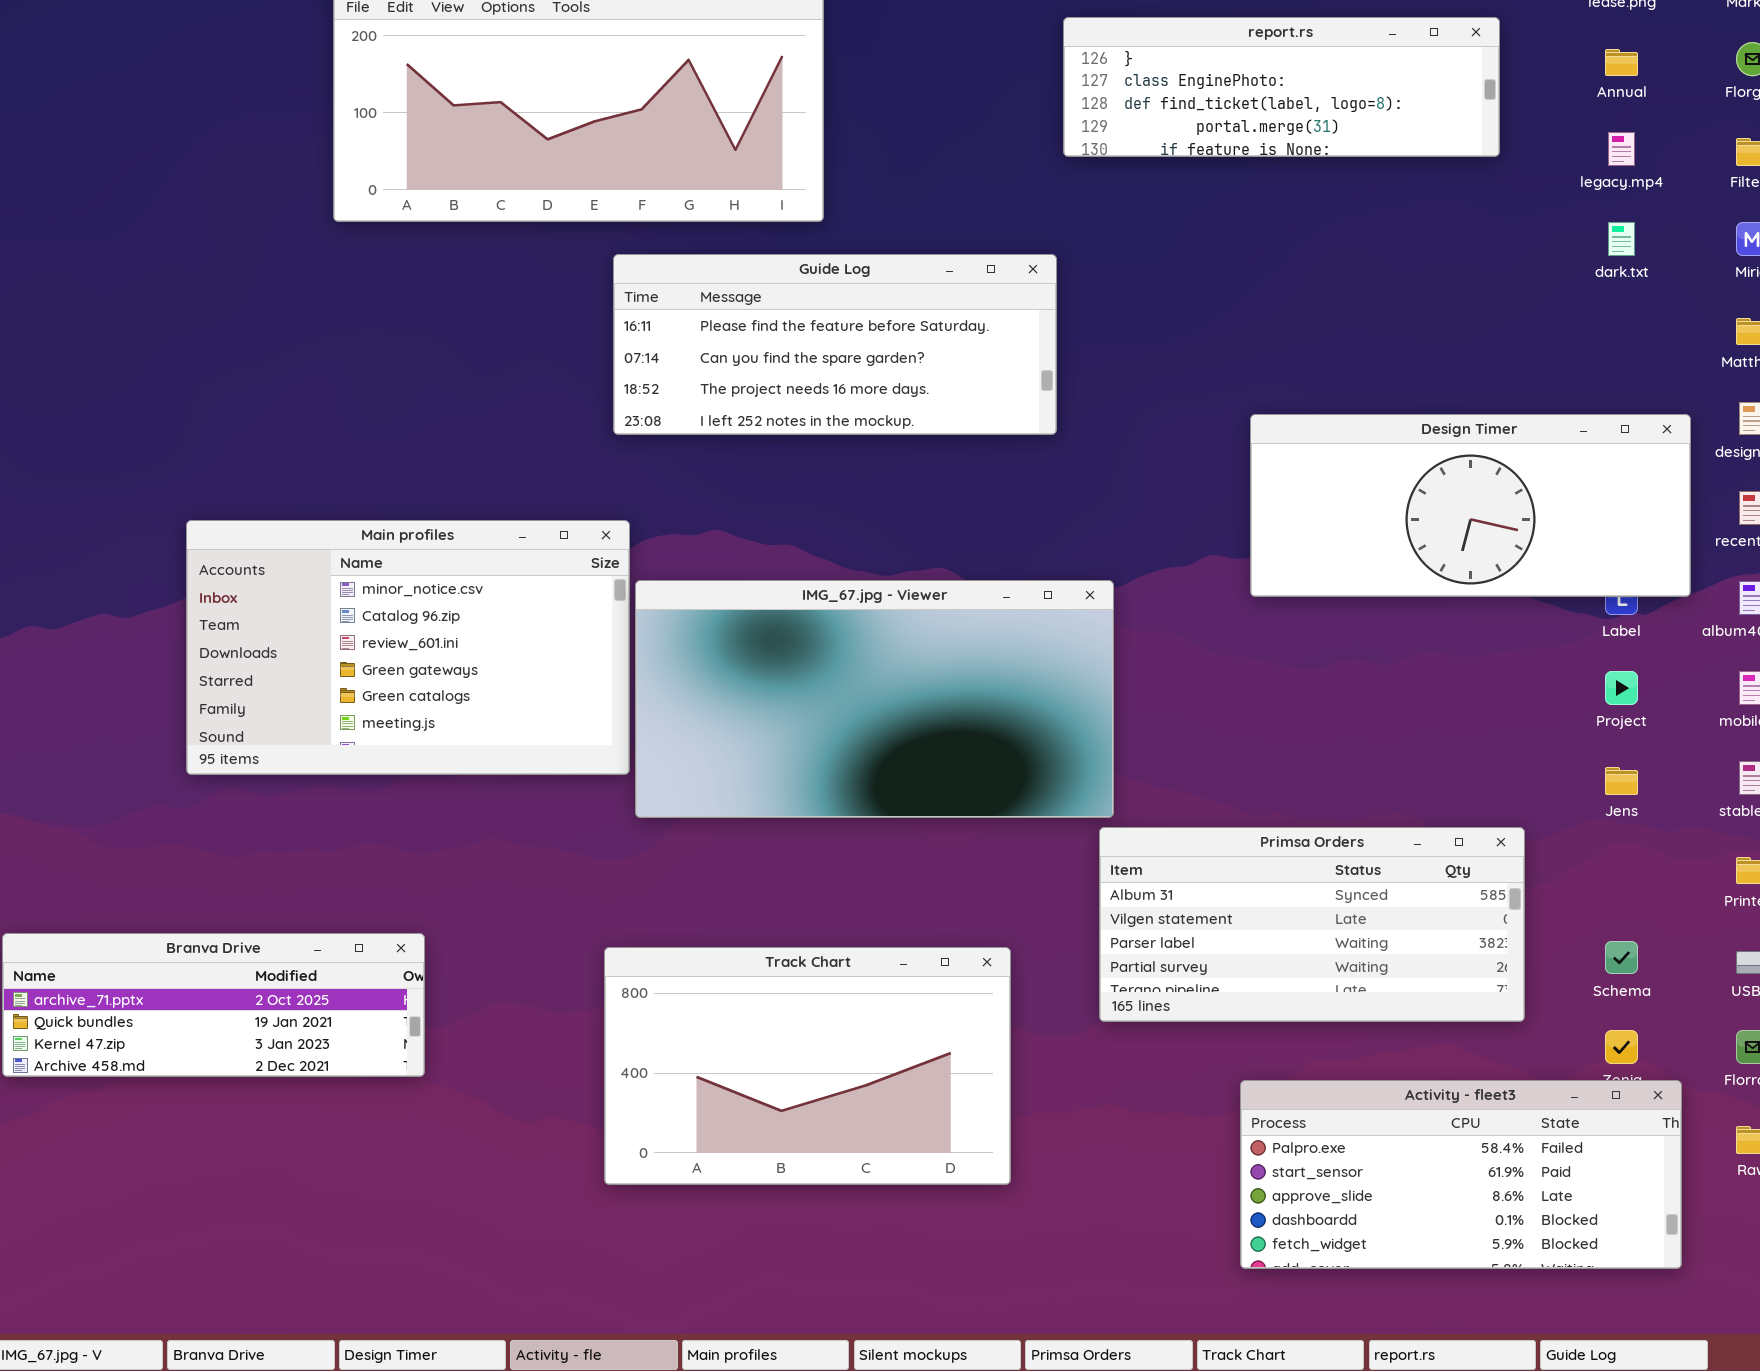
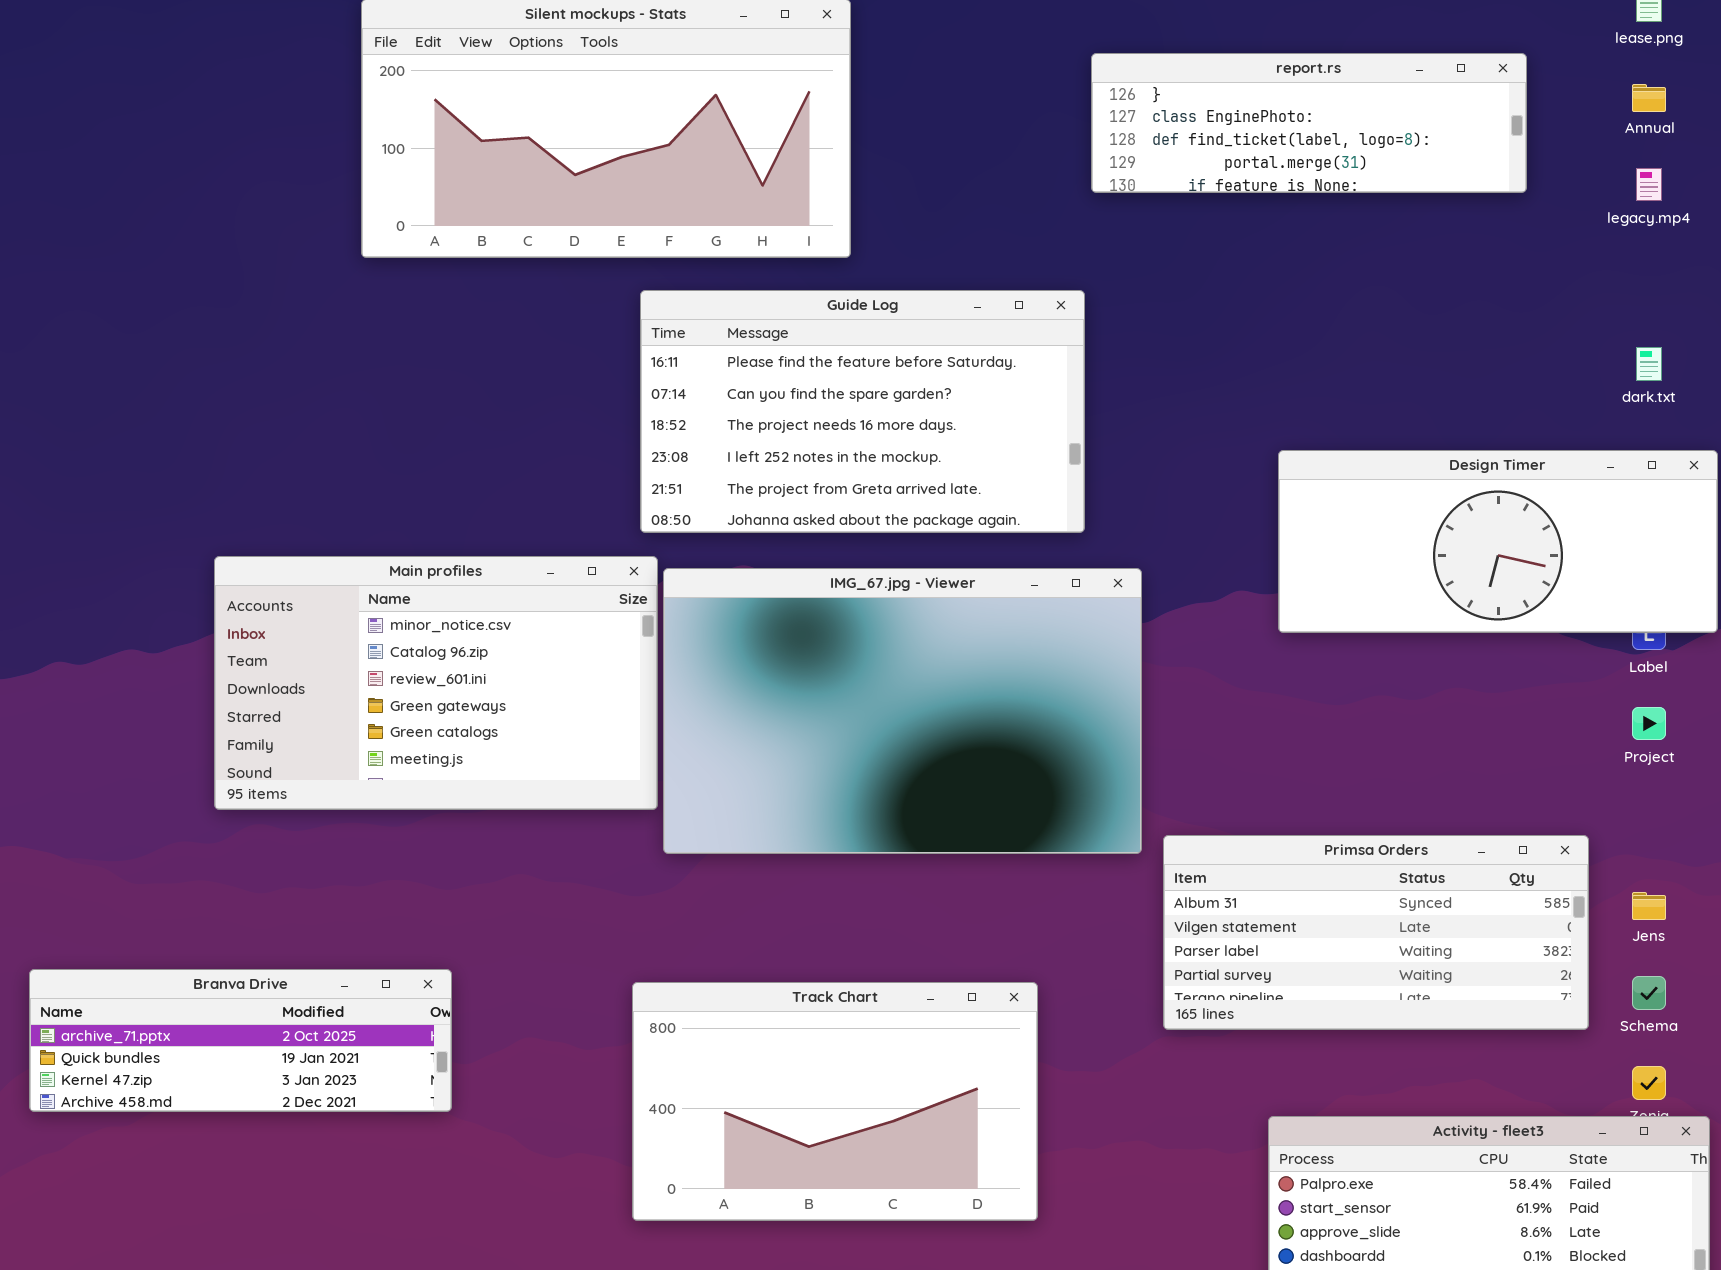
dark.txt: [1608,222,1635,256] -> [1636,347,1662,381], moved
Guide Log: [613,254,1057,435] -> [640,290,1085,533], resized
IMG_67.jpg - Viewer: [635,580,1114,818] -> [663,568,1142,854], resized
Jens: [1605,767,1638,795] -> [1632,892,1666,920], moved
Primsa Orders: [1099,827,1525,1022] -> [1163,835,1589,1030], moved

